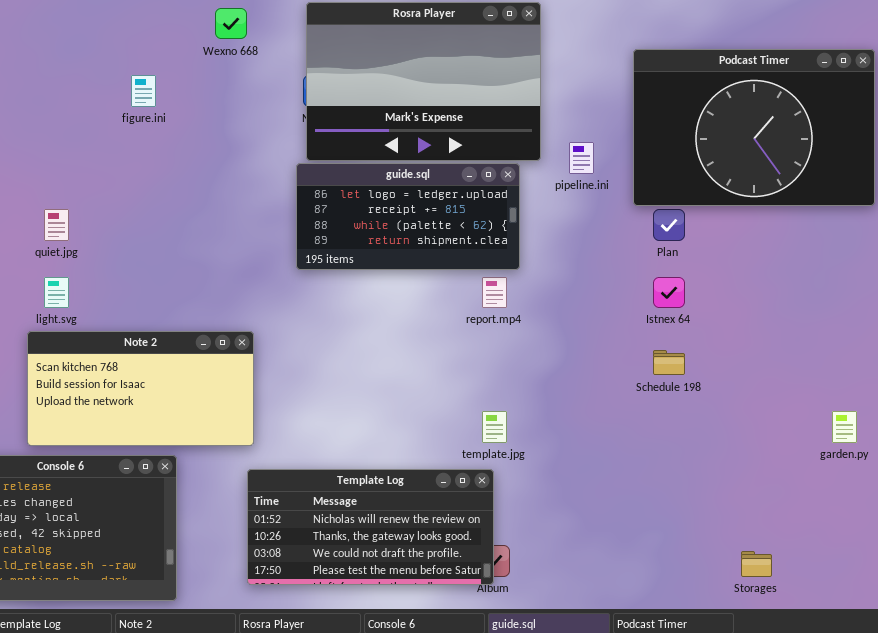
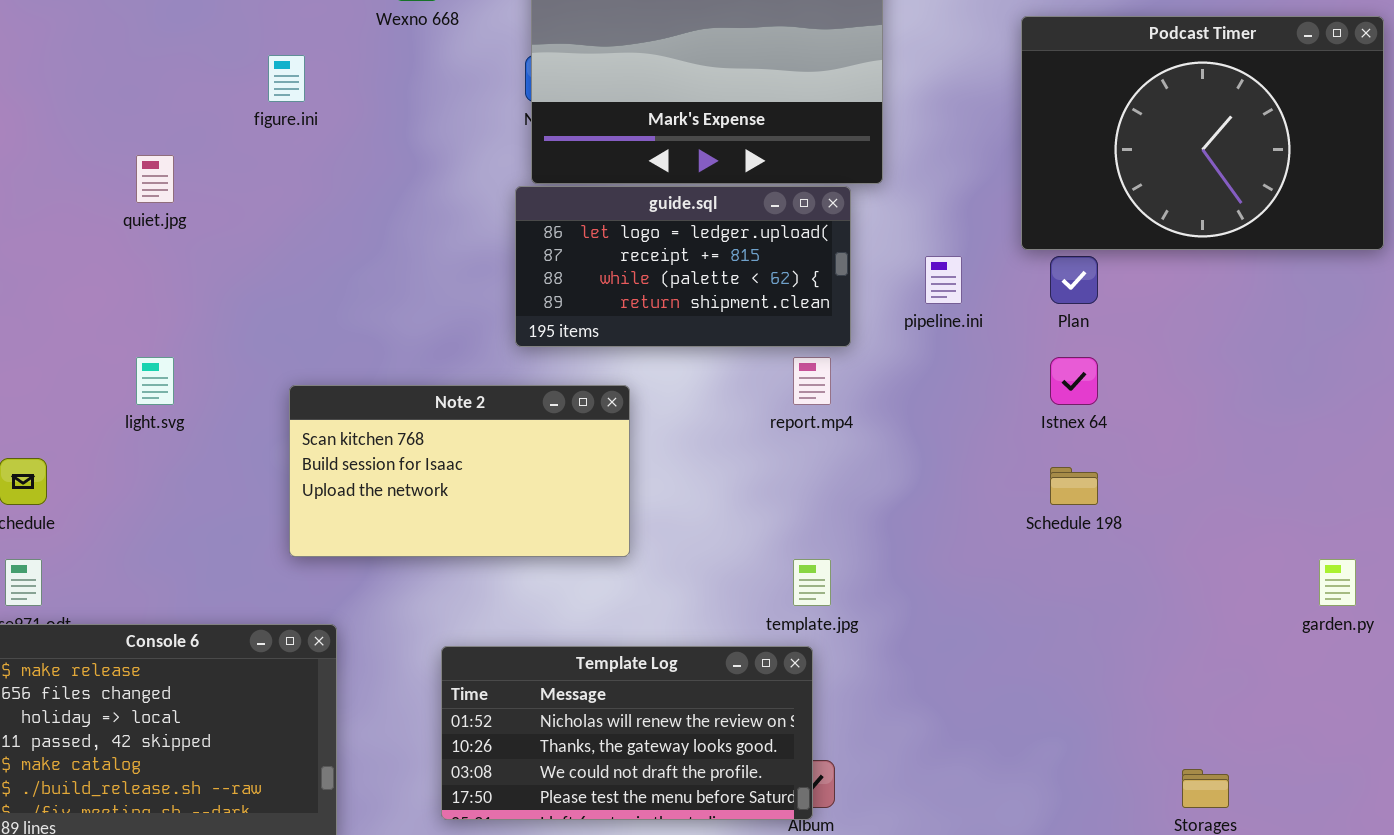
pipeline.ini: [569,142,594,174] -> [925,256,962,304], moved
quiet.jpg: [44,209,69,241] -> [136,155,174,203], moved
Note 2: [27,331,254,446] -> [289,385,630,557], moved

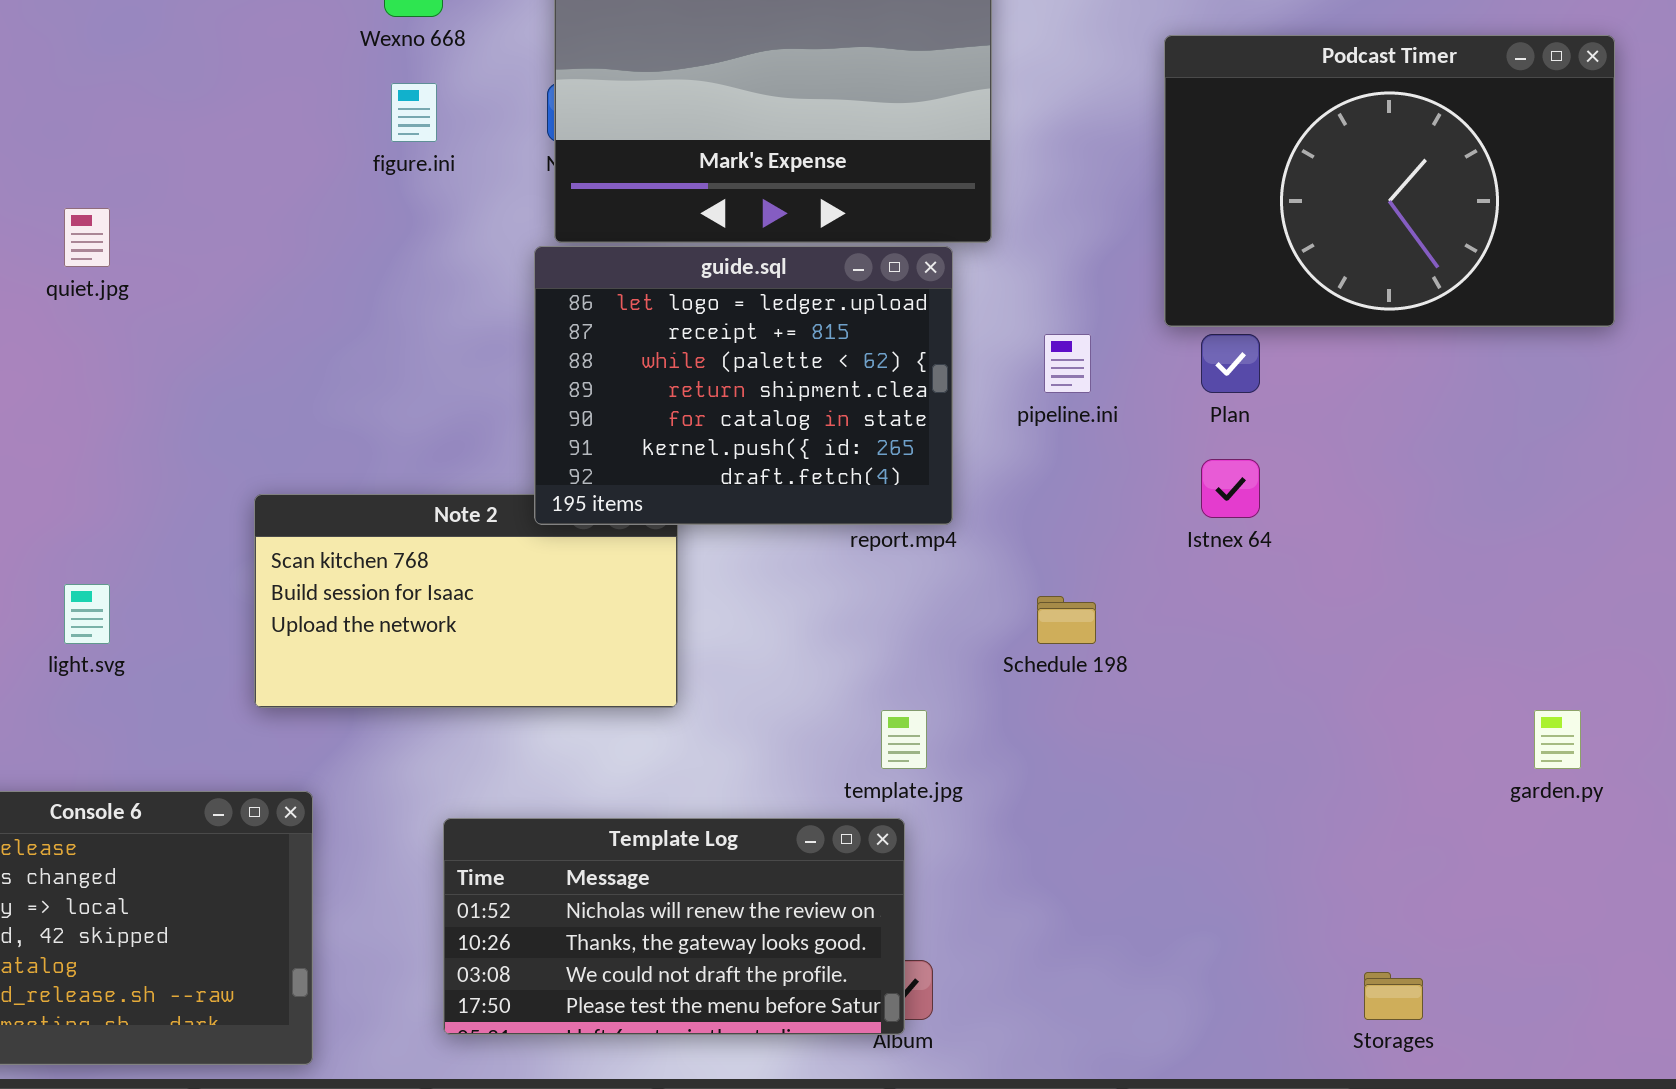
figure.ini: [268,55,305,102] -> [391,83,437,142], moved
guide.sql: [515,186,851,347] -> [534,246,953,525], resized
light.svg: [136,357,174,405] -> [64,584,110,644], moved
Schedule 198: [1050,467,1098,505] -> [1037,596,1096,644], moved

